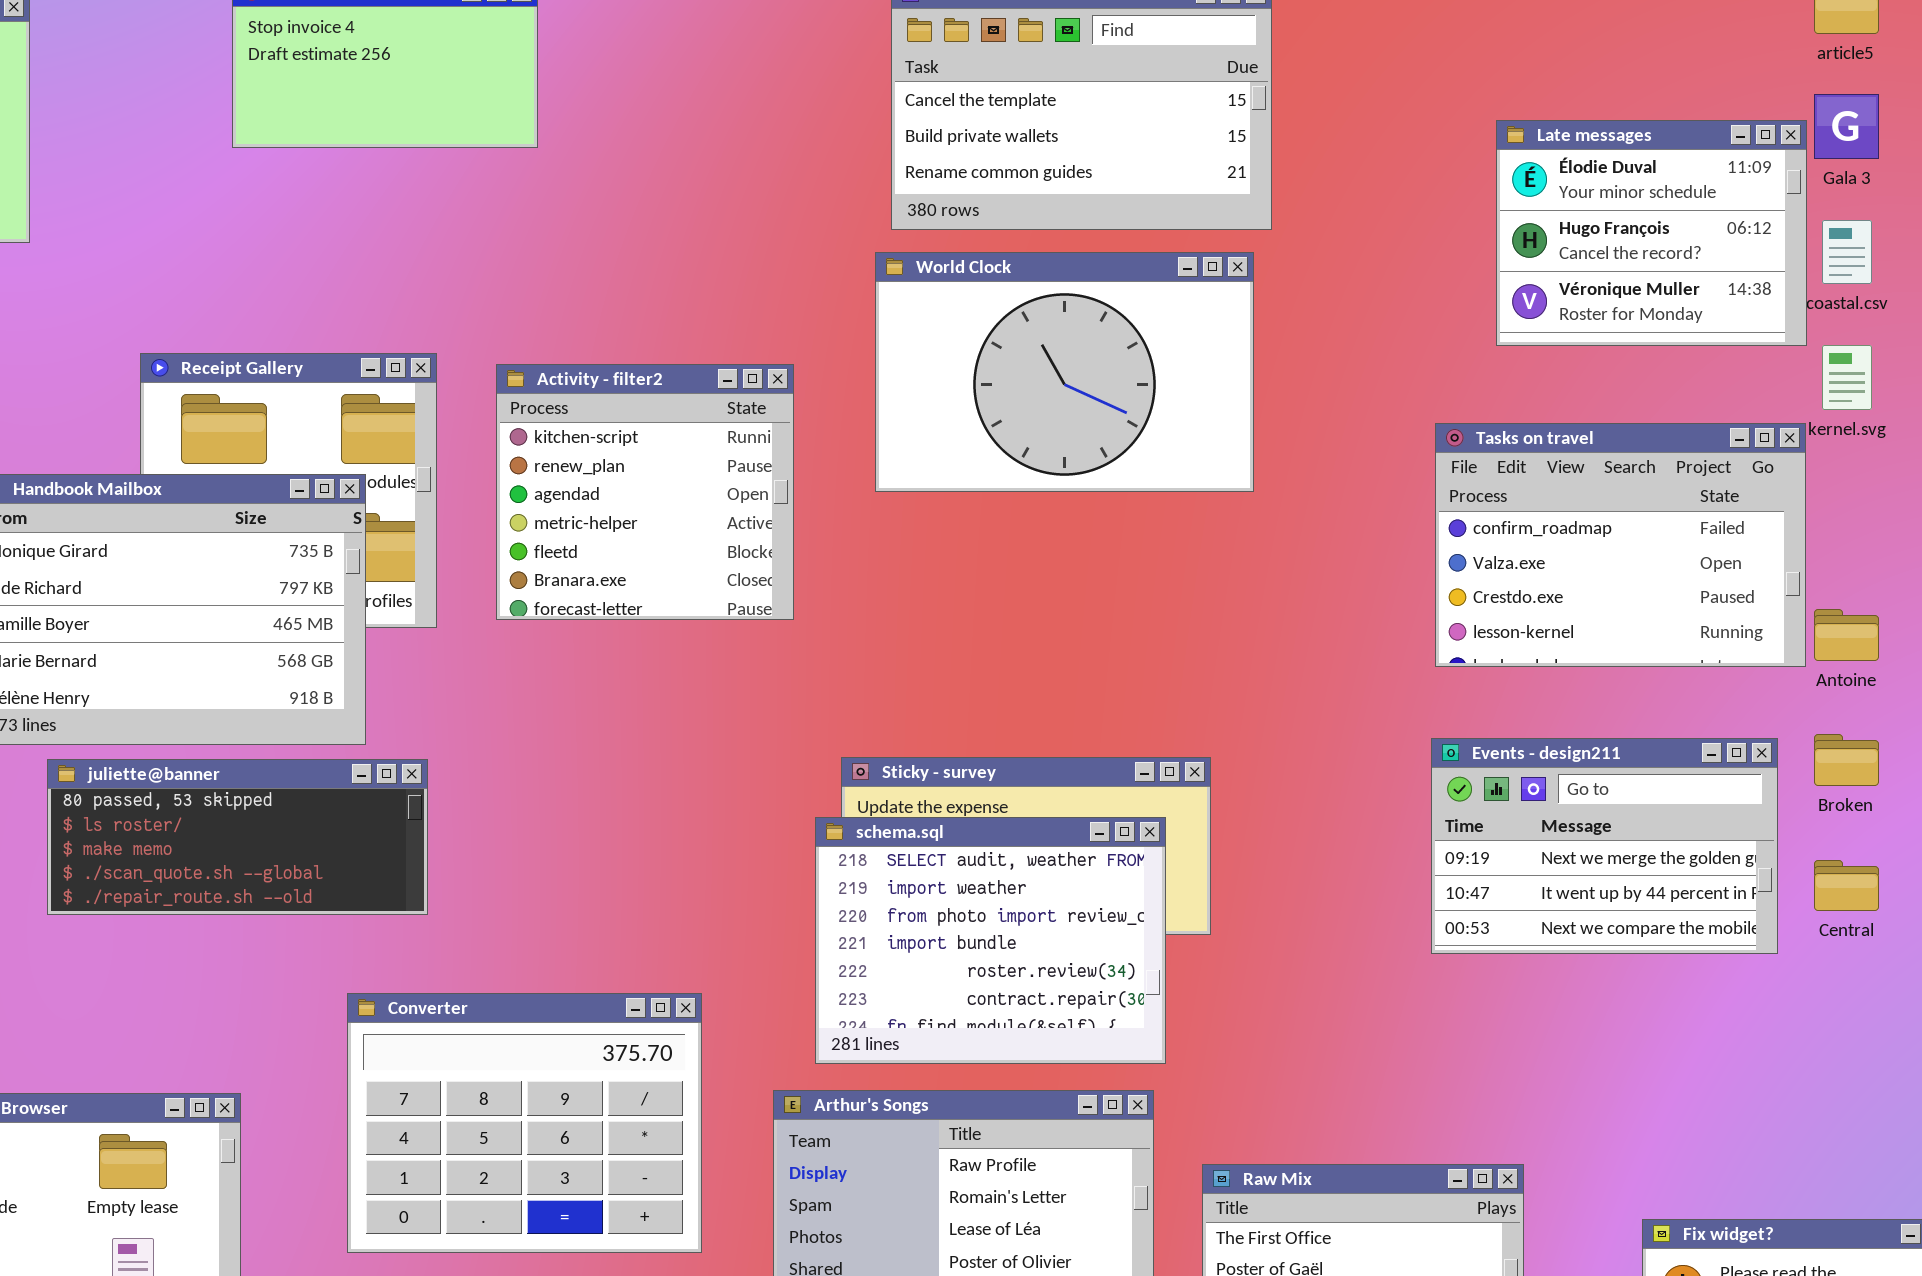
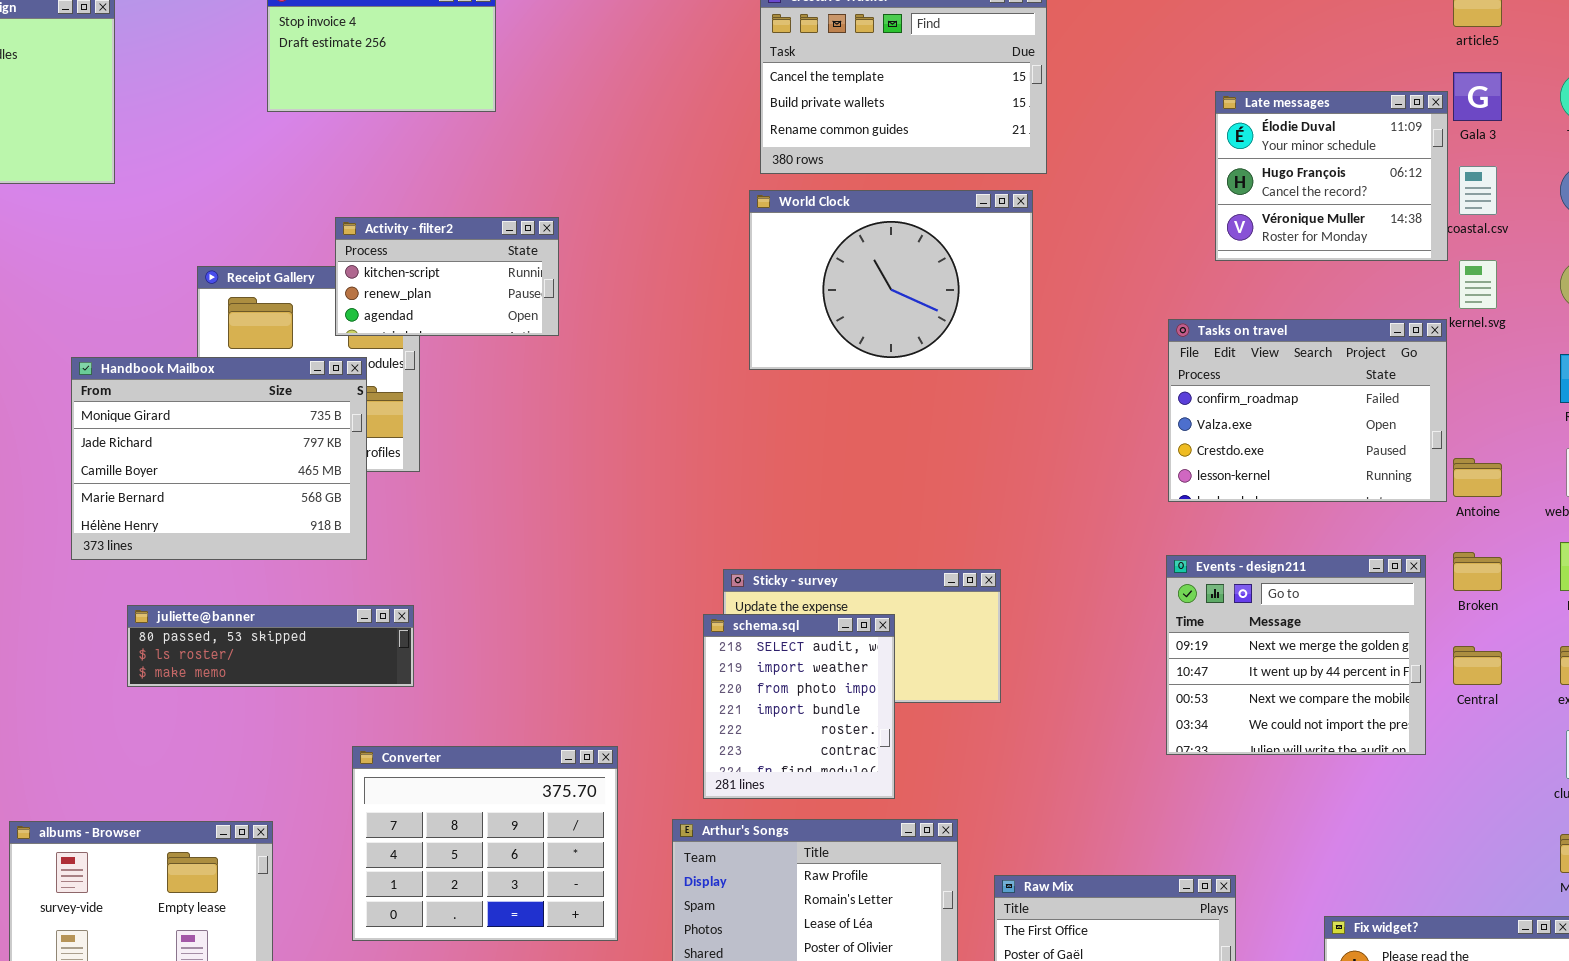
Activity - filter2: [496,364,794,620] -> [335,217,559,336], moved, resized
Events - design211: [1431,738,1778,954] -> [1166,555,1426,755], resized
juliette@banner: [47,759,428,915] -> [127,605,414,687], resized
schema.sql: [815,817,1166,1064] -> [703,614,895,799], resized

